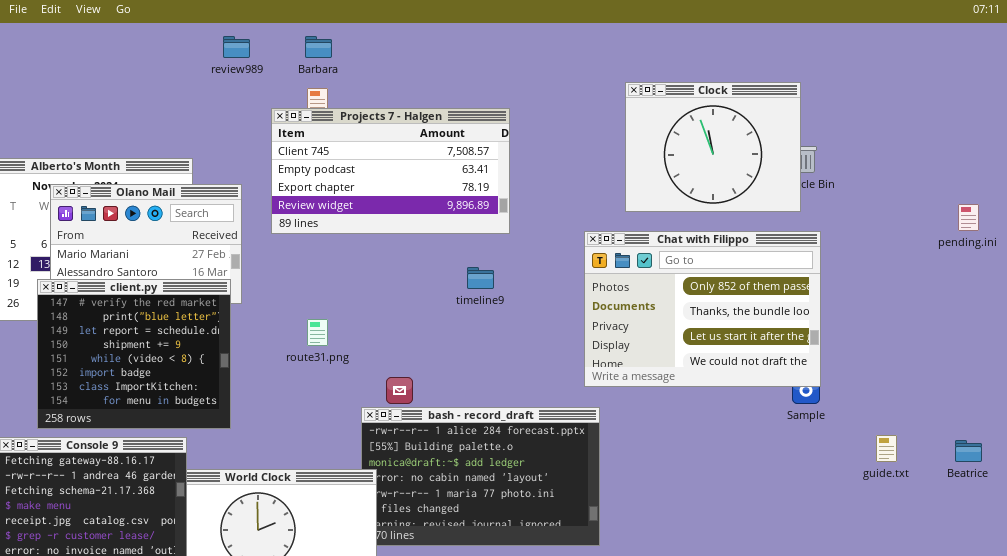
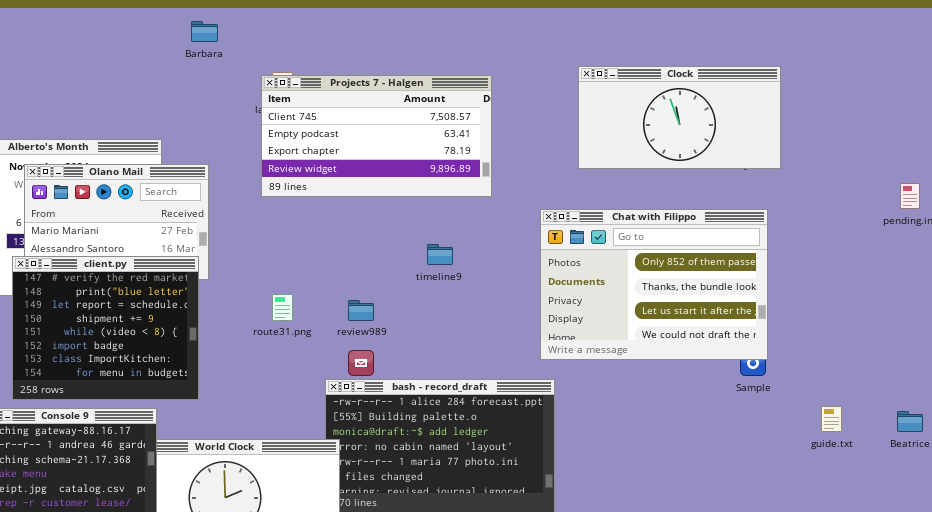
review989: [223,36,250,58] -> [348,300,374,321], moved
Barbara: [305,36,332,58] -> [191,21,218,42], moved
Clock: [625,82,801,212] -> [578,66,781,169], resized
Projects 7 - Halgen: [271,108,510,234] -> [261,75,492,197], moved

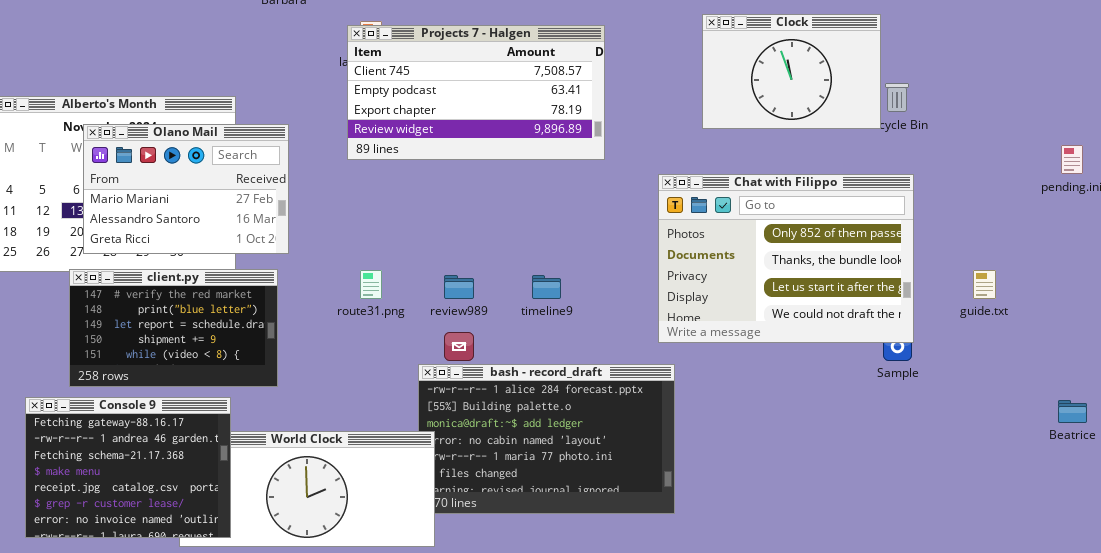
Clock: [578,66,781,169] -> [702,14,881,129], resized
timeline9: [427,244,453,265] -> [532,275,561,299], moved
client.py: [12,256,199,400] -> [69,269,278,387], resized
guide.txt: [821,406,842,432] -> [973,270,996,299], moved

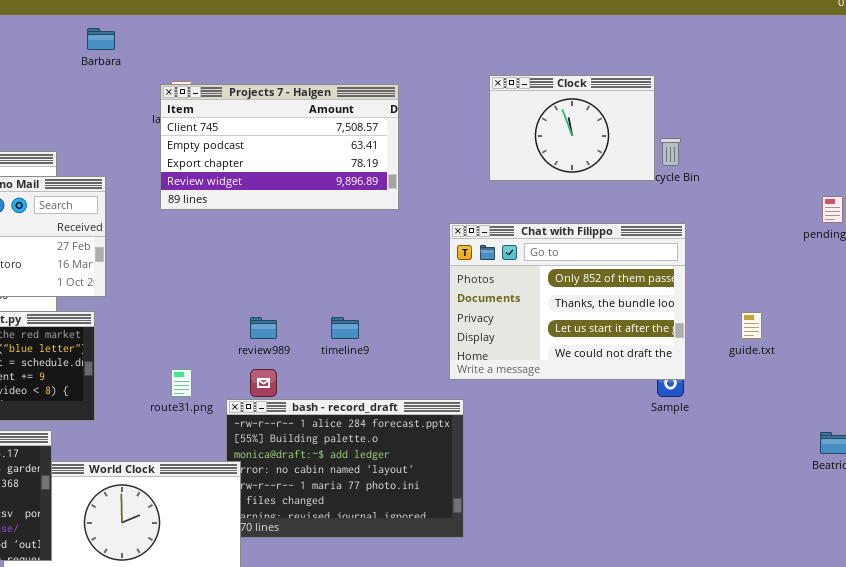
route31.png: [360,270,382,299] -> [171,369,192,397], moved

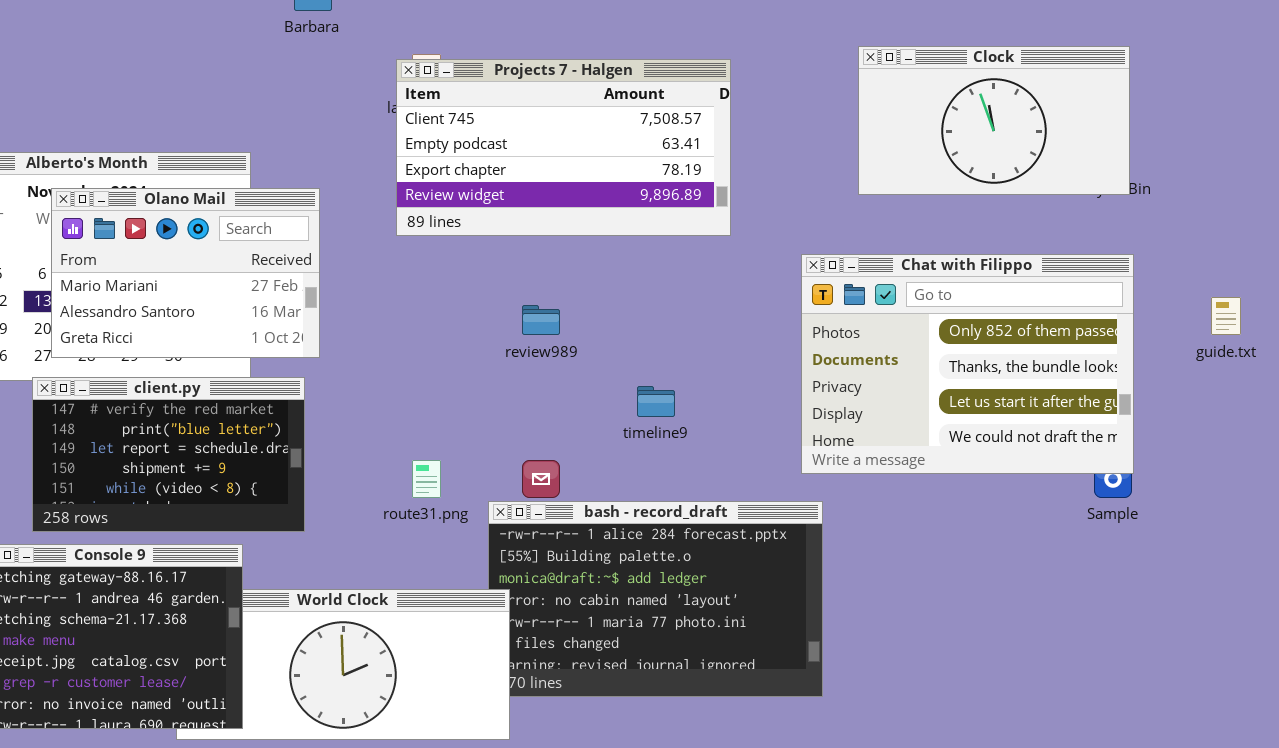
Clock: [489,75,655,181] -> [858,46,1130,195], resized
guide.txt: [741,312,762,339] -> [1211,297,1241,335], moved
review989: [250,317,277,339] -> [522,305,560,335], moved

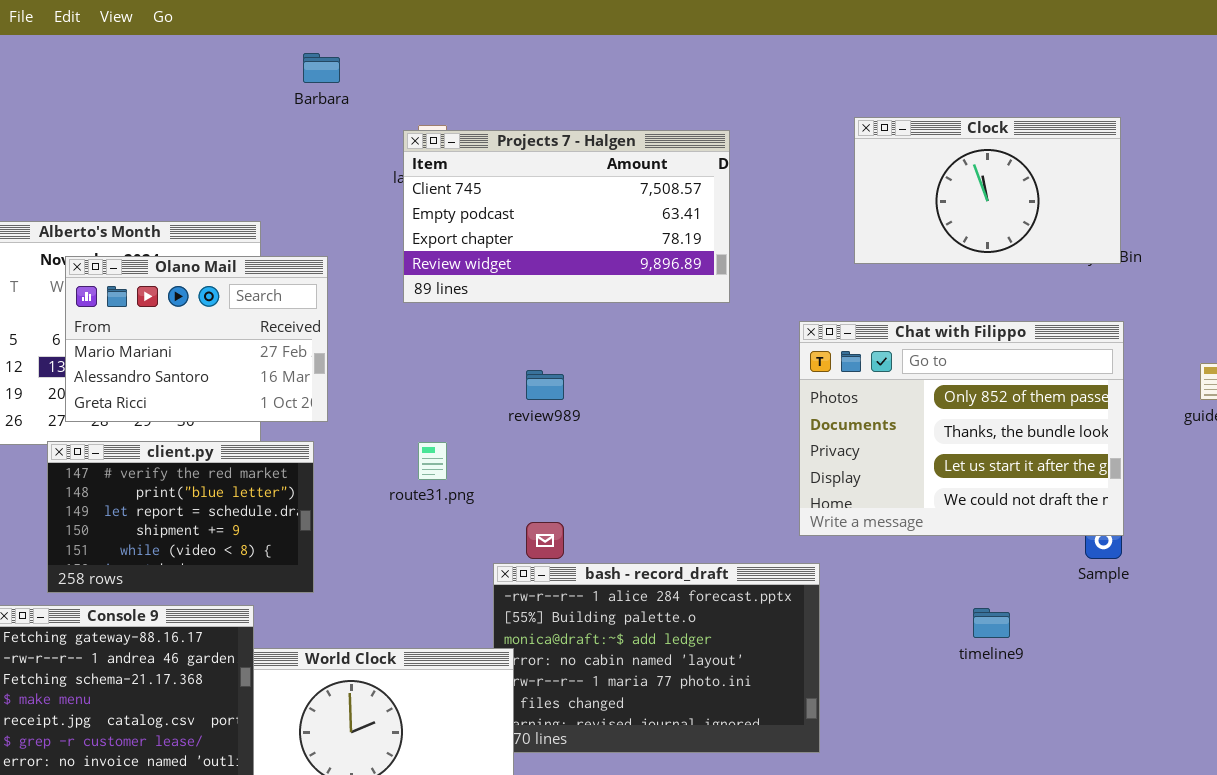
timeline9: [637,386,675,417] -> [973,608,1010,638], moved
route31.png: [412,460,441,498] -> [418,442,447,480], moved

